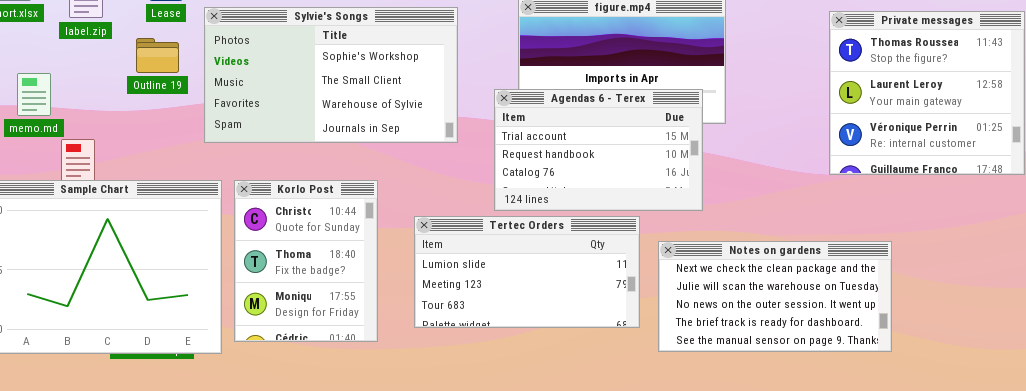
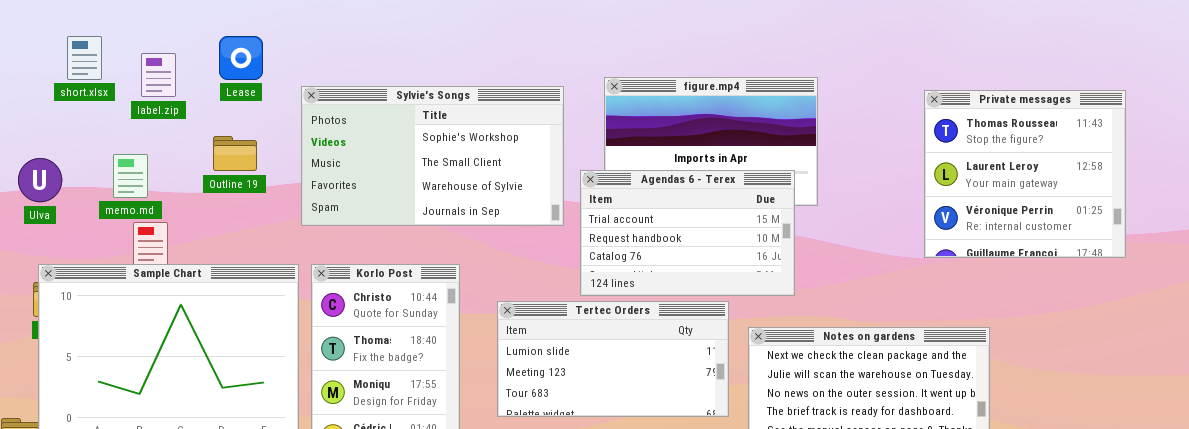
Sylvie's Songs: [204,7,458,143] -> [301,86,564,226], moved
Outline 19: [136,38,179,73] -> [213,136,257,171], moved
memo.md: [17,73,51,116] -> [113,154,148,198], moved

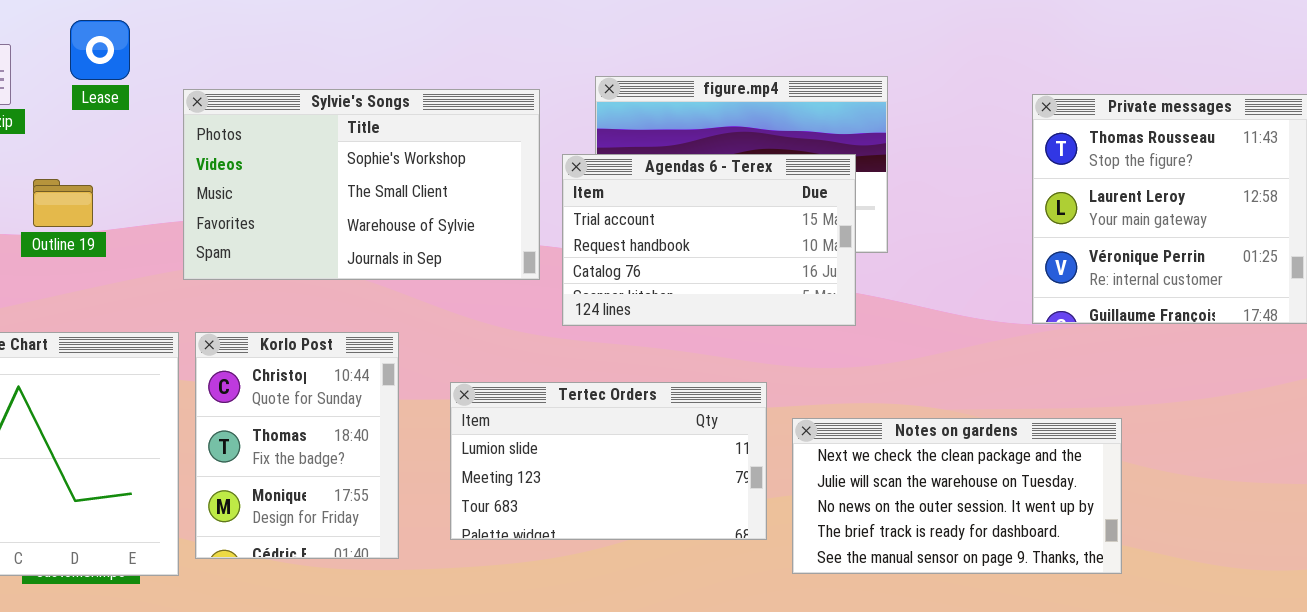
Outline 19: [213,136,257,171] -> [33,179,93,227], moved
Agendas 6 - Terex: [580,170,795,296] -> [562,154,856,326], moved

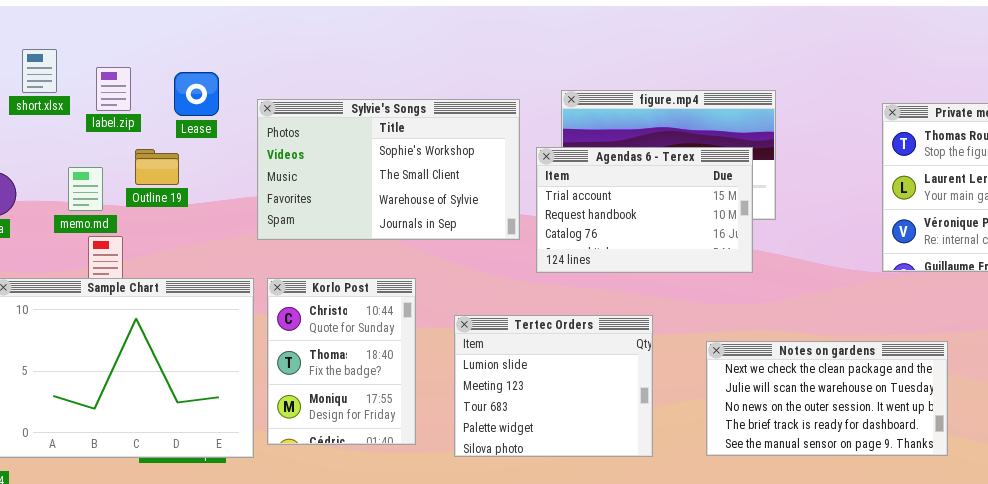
Lease: [70,20,130,80] -> [174,72,219,116], moved
Outline 19: [33,179,93,227] -> [135,149,179,185], moved
Tertec Orders: [450,382,767,540] -> [454,315,653,457], resized

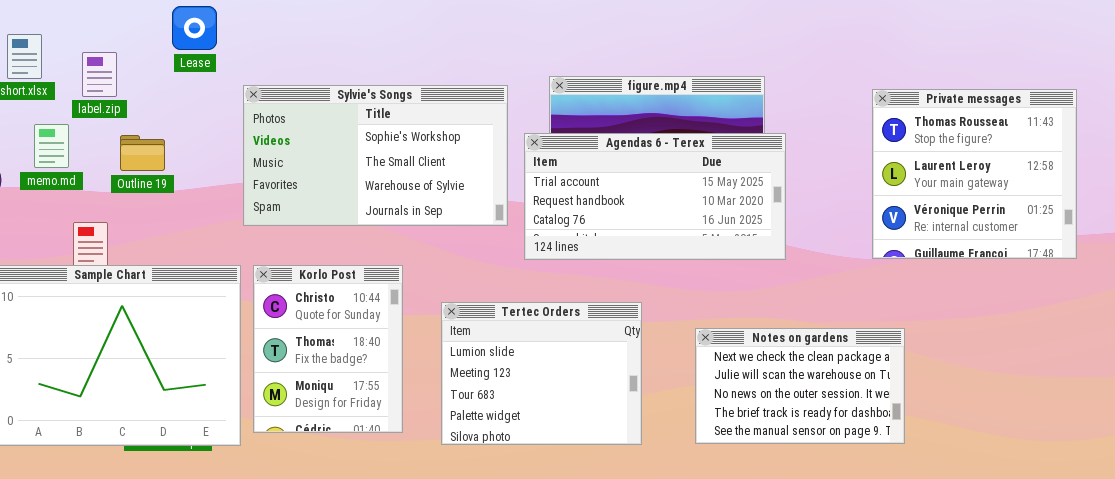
Lease: [174,72,219,116] -> [172,6,217,50], moved
Agendas 6 - Terex: [536,147,753,273] -> [524,133,786,260], resized
memo.md: [68,167,103,211] -> [34,124,69,168], moved
Notes on gardens: [706,341,948,456] -> [695,328,905,444], resized

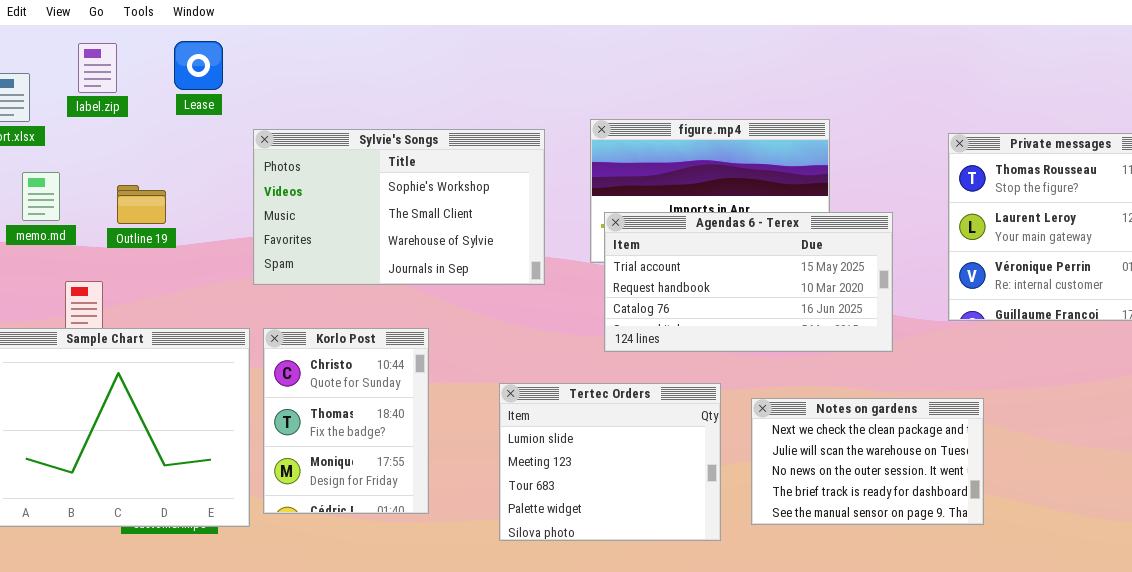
label.zip: [82,52,117,97] -> [78,43,117,93], moved
Agendas 6 - Terex: [524,133,786,260] -> [604,212,893,352], moved
Tertec Orders: [441,302,642,445] -> [499,383,721,541], moved

